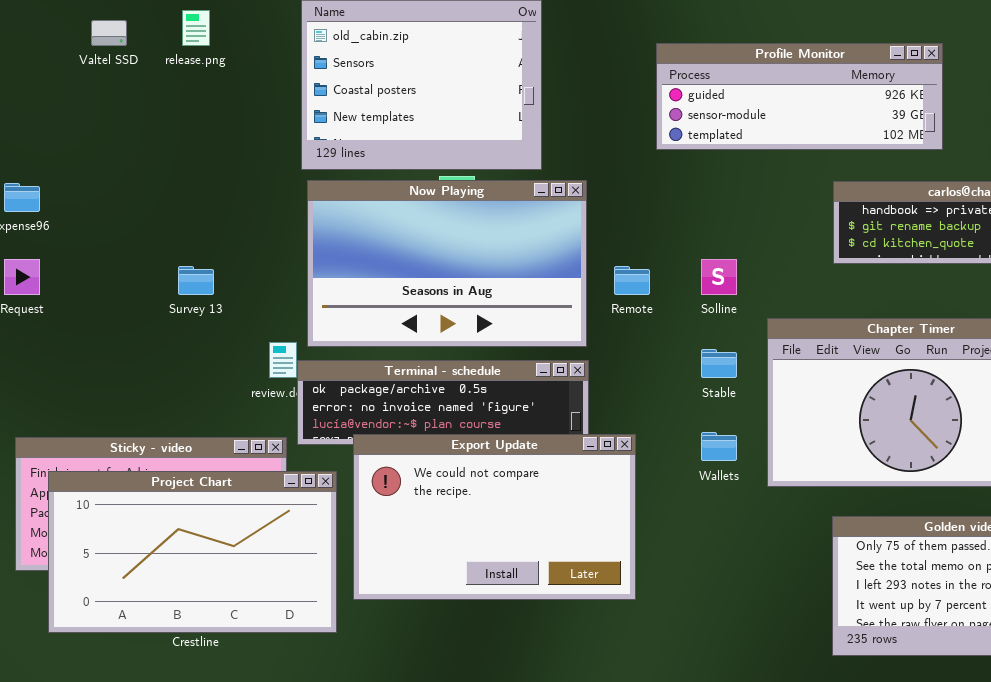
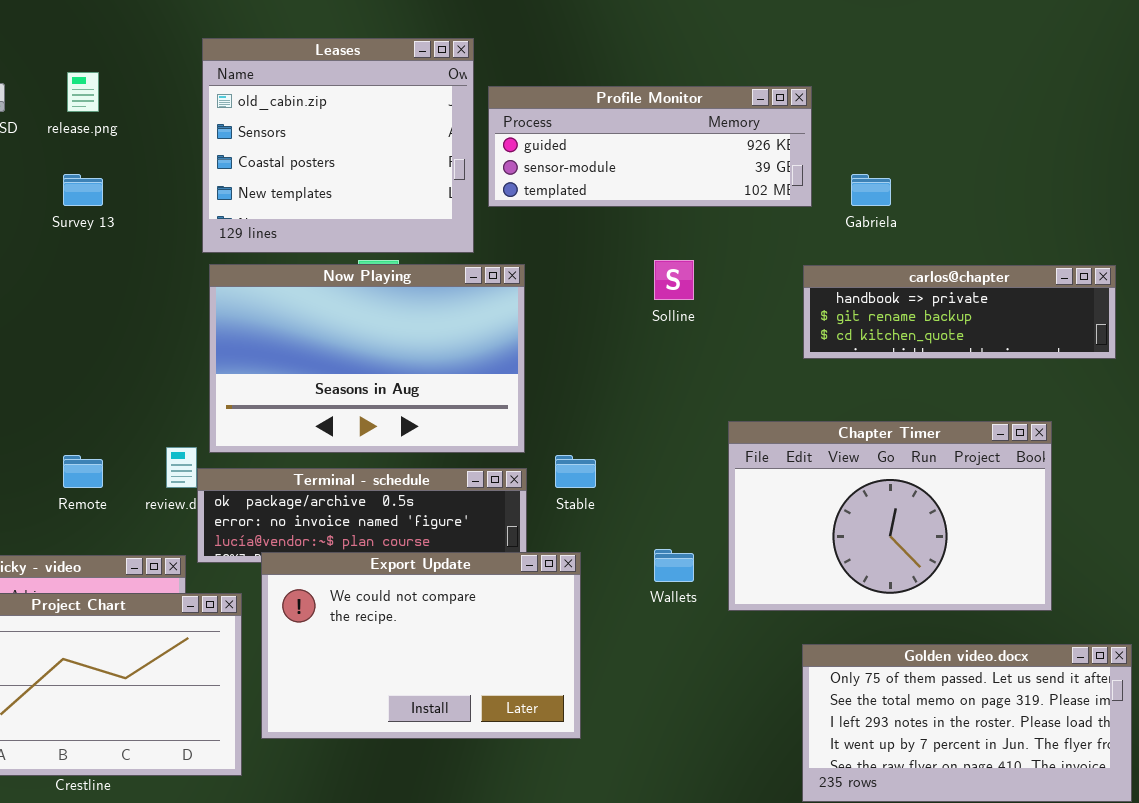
Profile Monitor: [656,43,943,150] -> [488,86,812,207], moved
Solline: [701,259,737,295] -> [654,260,694,300], moved
Survey 13: [178,266,214,295] -> [63,174,103,206], moved
Remote: [614,266,650,295] -> [63,455,103,488], moved
Stable: [701,349,737,378] -> [555,455,596,488], moved

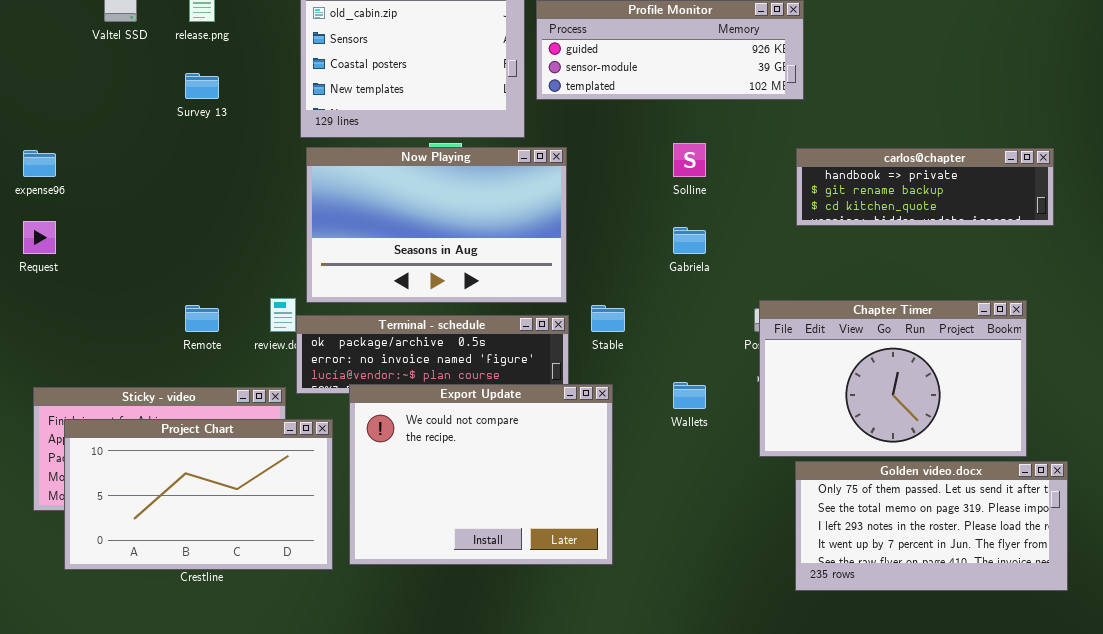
Gabriela: [851,174,891,206] -> [673,227,706,254], moved
Chapter Timer: [728,421,1052,611] -> [759,300,1027,457], moved
Export Update: [261,552,581,739] -> [349,384,613,565], resized

